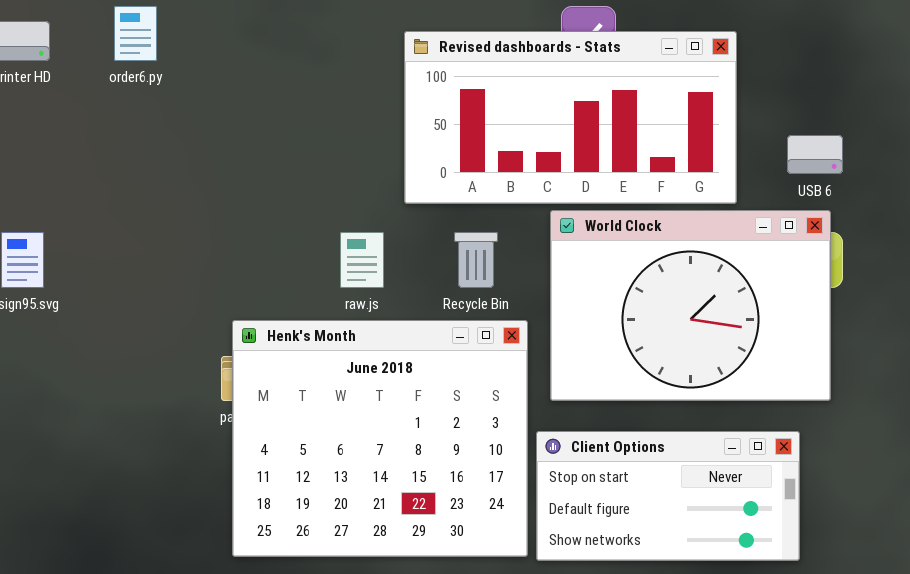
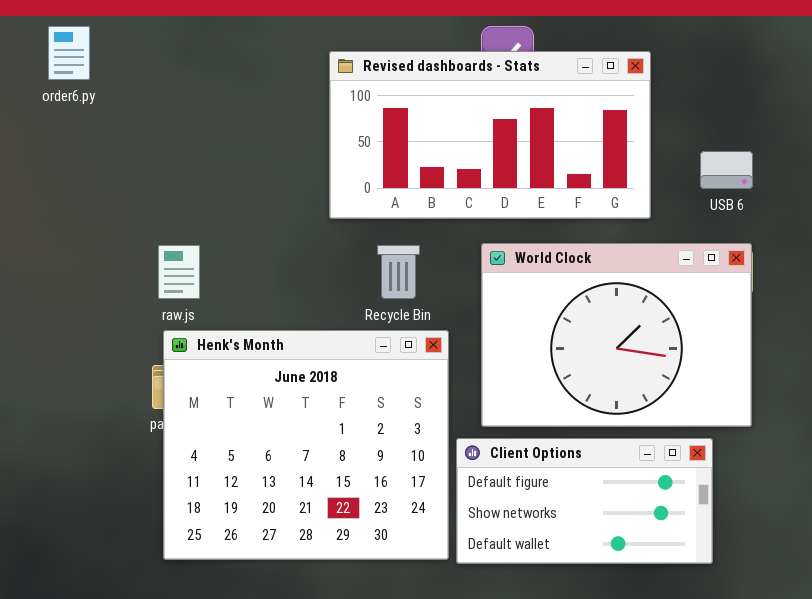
World Clock: [550,210,831,401] -> [481,243,752,427], moved
raw.js: [340,232,384,288] -> [158,245,200,299], moved
Client Options: [536,431,800,561] -> [456,438,713,564], scrolled down 1 row

